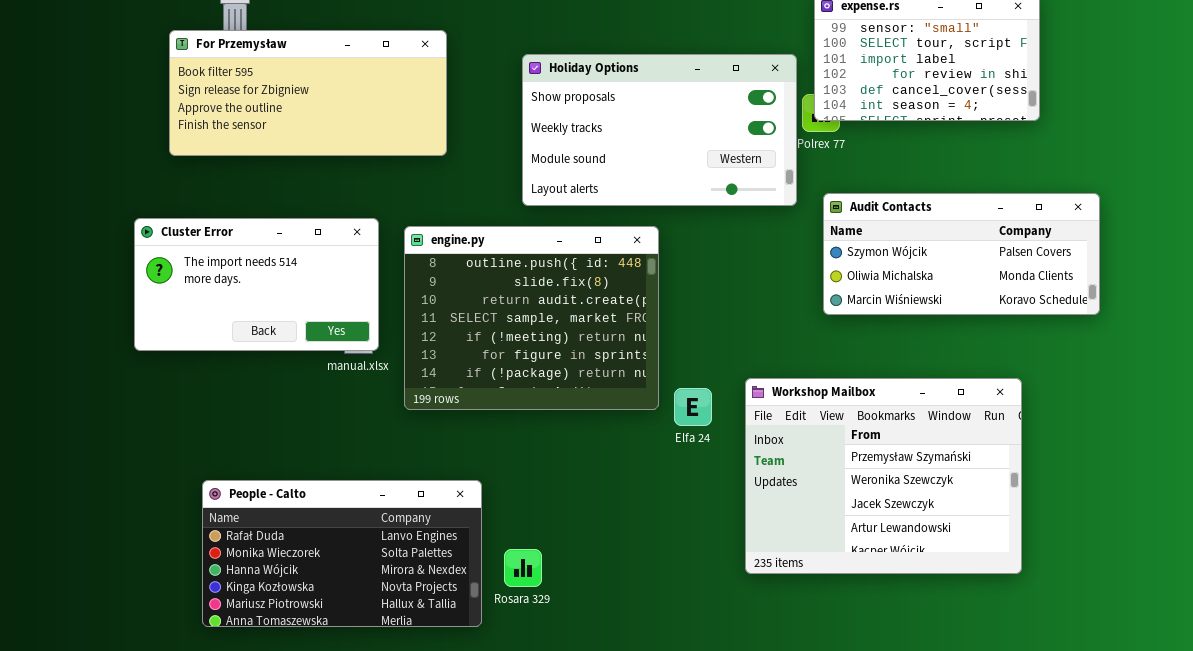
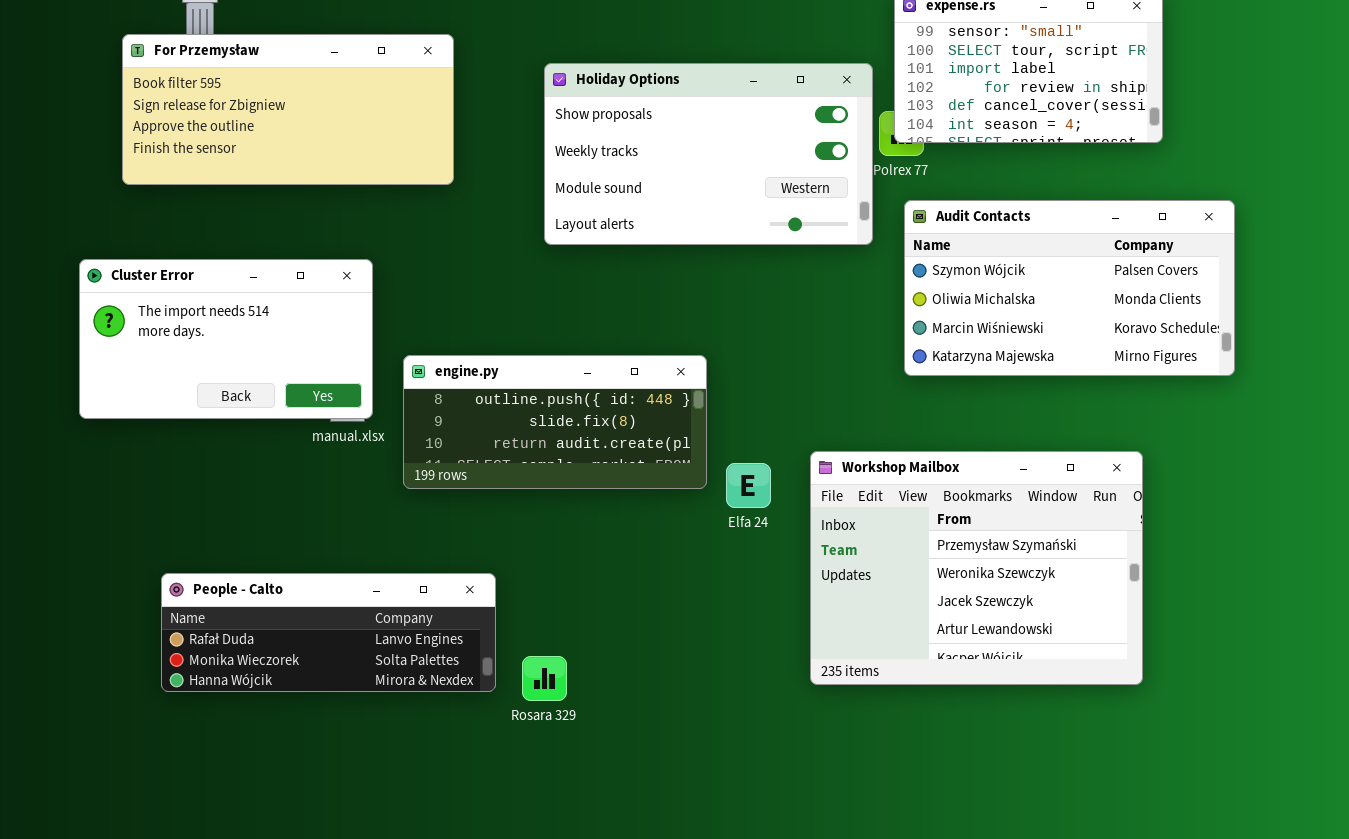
Audit Contacts: [823,193,1100,315] -> [904,200,1235,376], resized
engine.py: [404,226,659,410] -> [403,355,707,489], resized
People - Calto: [202,480,482,627] -> [161,573,496,692], resized

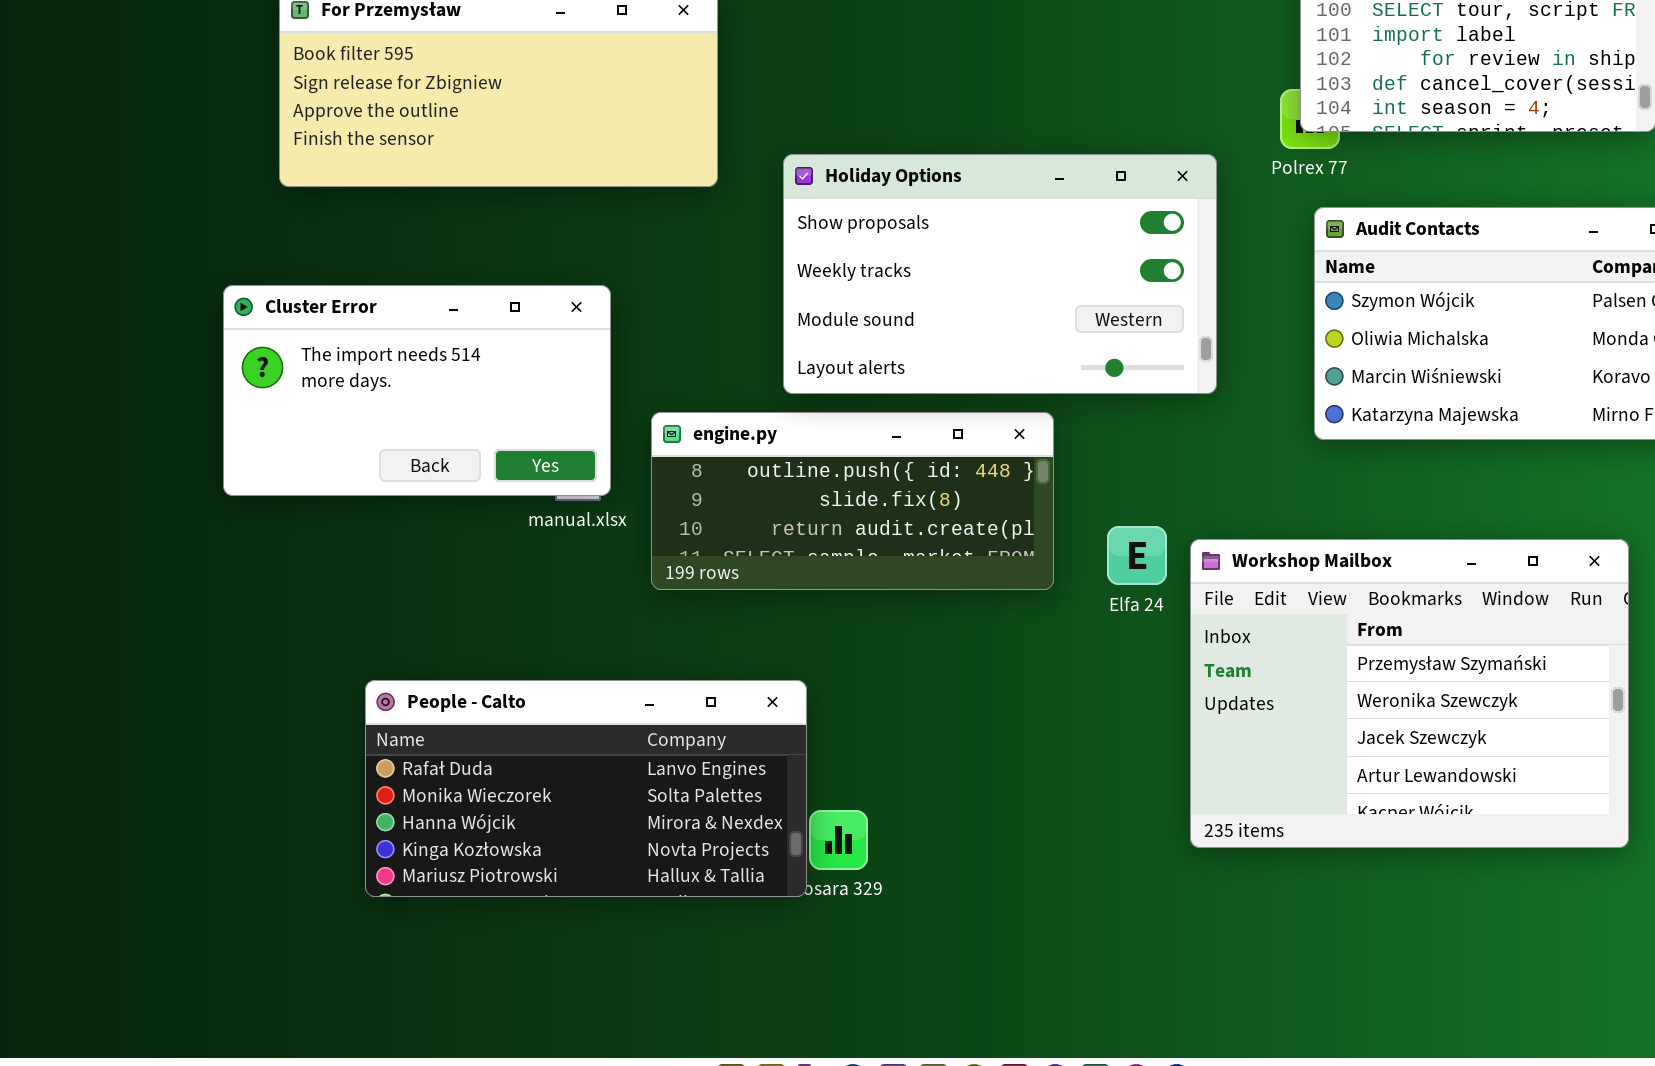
Holiday Options: [544,63,873,245] -> [783,154,1217,394], moved
Elfa 24: [726,463,771,508] -> [1107,526,1167,585], moved
People - Calto: [161,573,496,692] -> [365,680,807,897], moved, resized

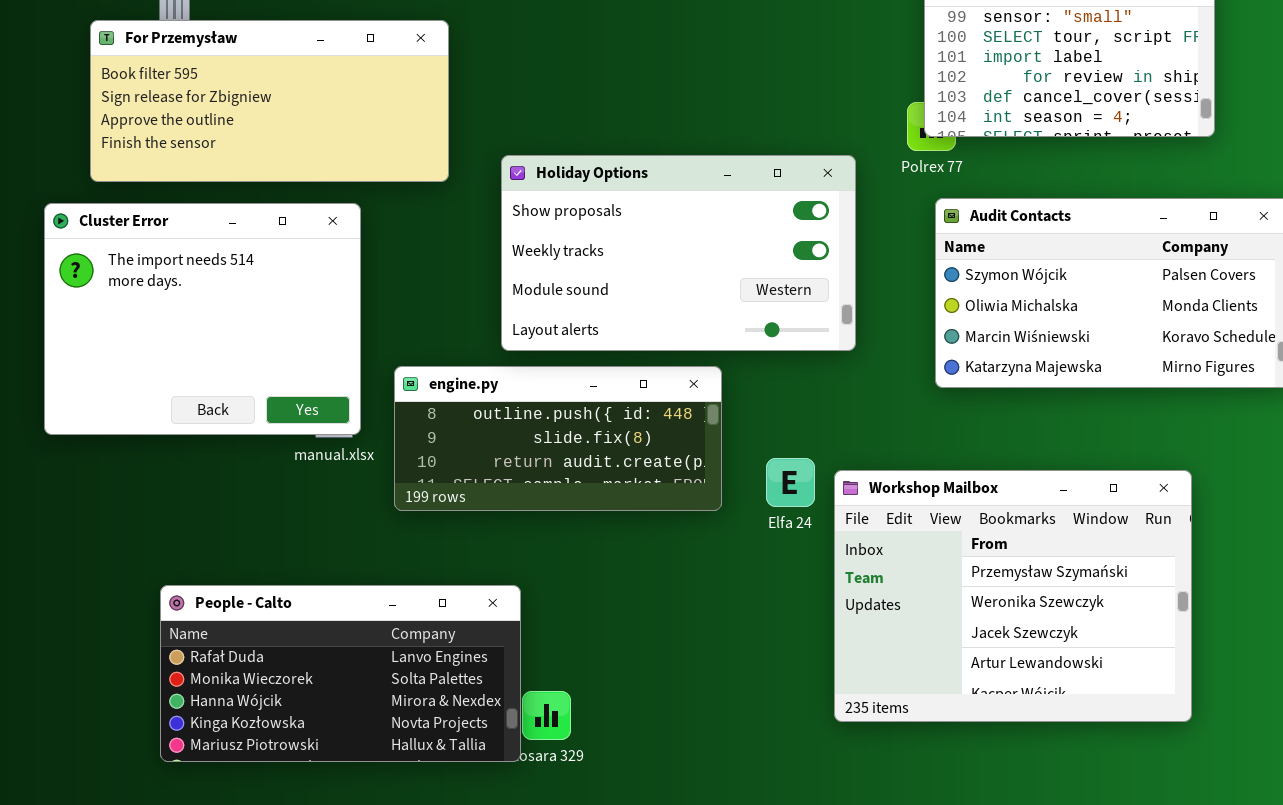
Cluster Error: [223,285,611,496] -> [44,203,361,435], resized

